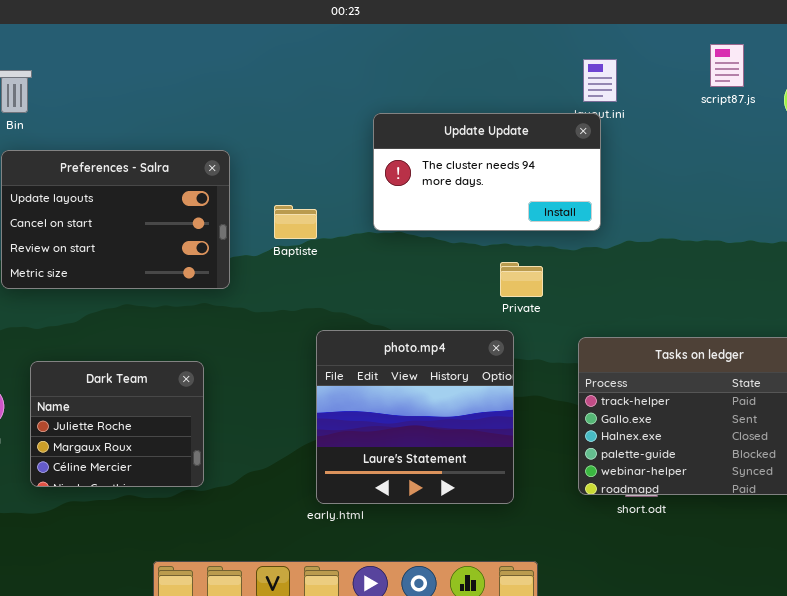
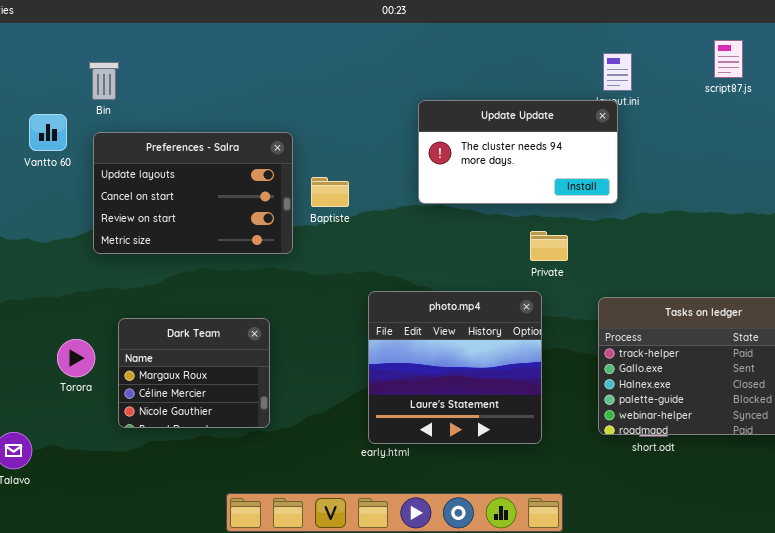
Baptiste: [274,205,317,239] -> [311,177,349,207], moved
Dark Team: [30,361,204,487] -> [118,318,270,428], scrolled down 1 row

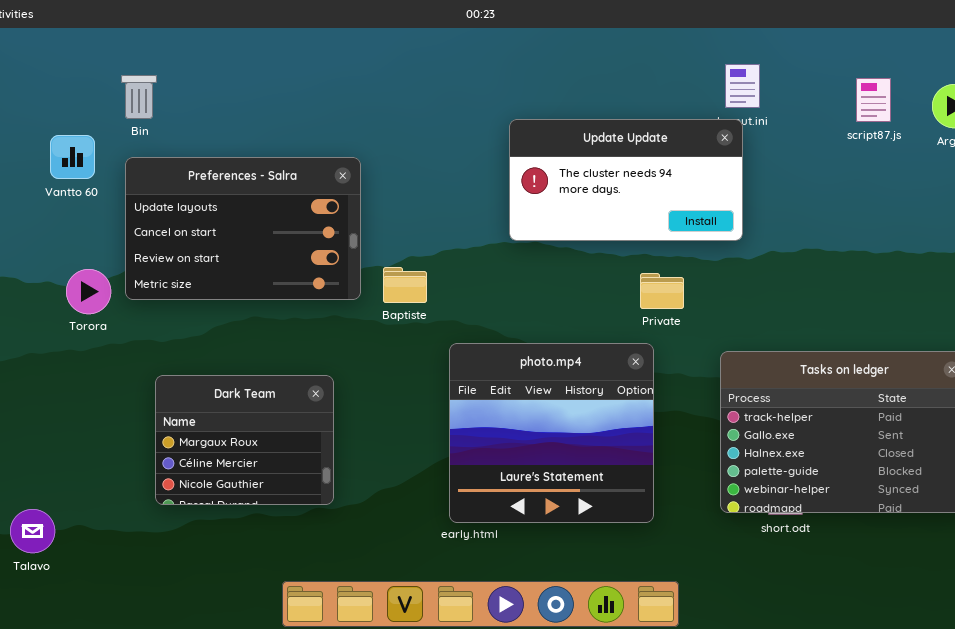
script87.js: [714,40,743,78] -> [856,78,891,122], moved
Baptiste: [311,177,349,207] -> [383,267,427,303], moved
Torora: [57,339,95,377] -> [66,269,111,314], moved

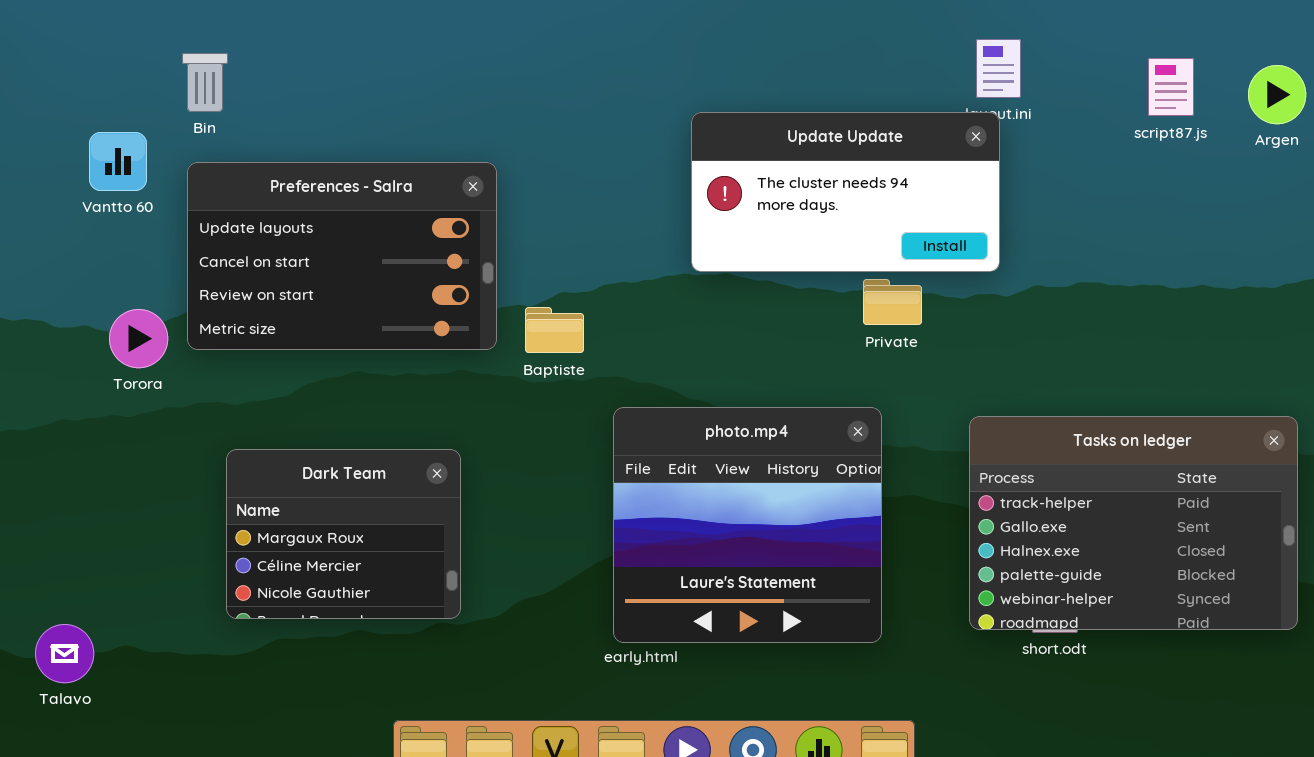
Private: [640,273,684,309] -> [863,279,922,325], moved

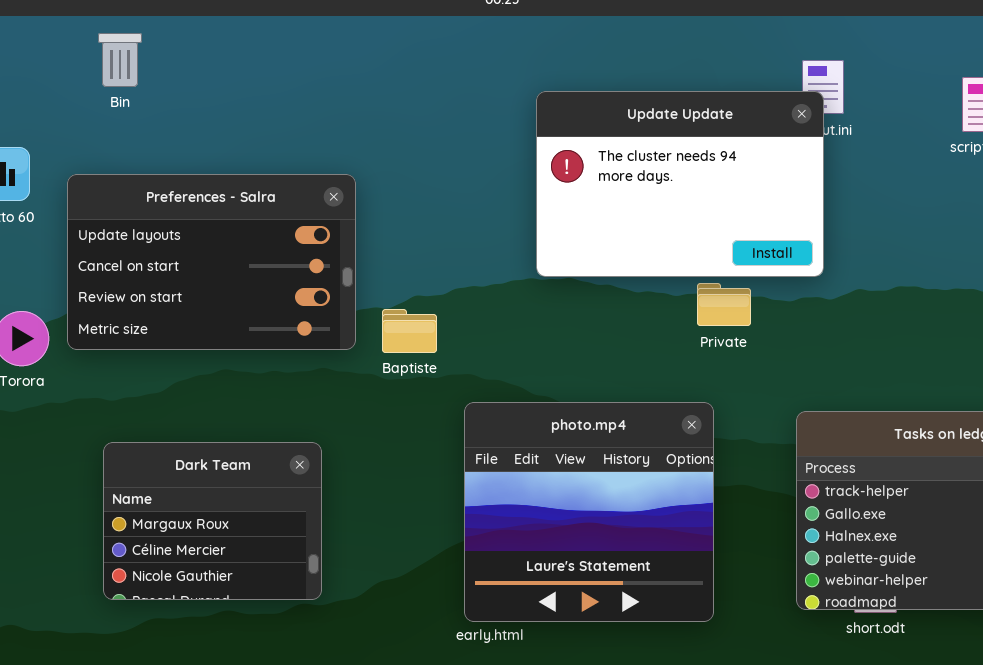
Bin: [182,53,228,112] -> [98,33,142,87], moved
Update Update: [691,112,1000,272] -> [536,91,824,277], resized

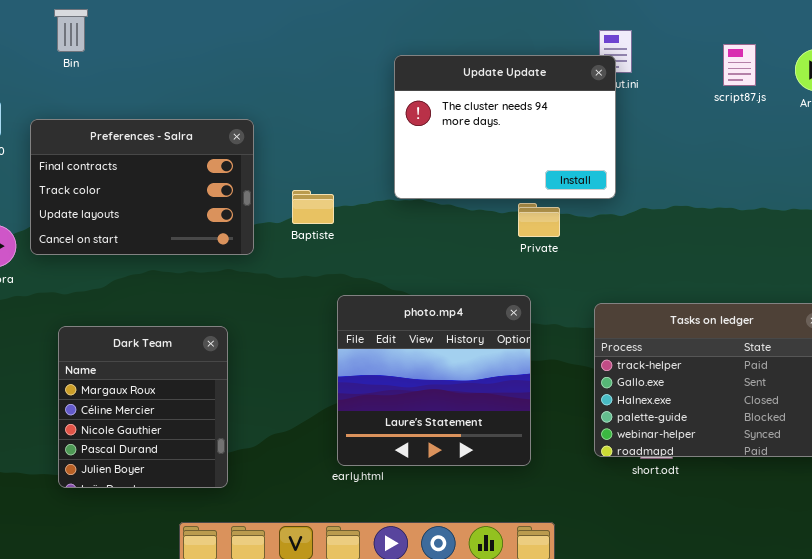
Preferences - Salra: [67,174,356,350] -> [30,119,254,255], scrolled up 2 rows
Baptiste: [382,309,437,353] -> [292,190,334,224], moved
Dark Team: [103,442,322,600] -> [58,326,228,488], resized

